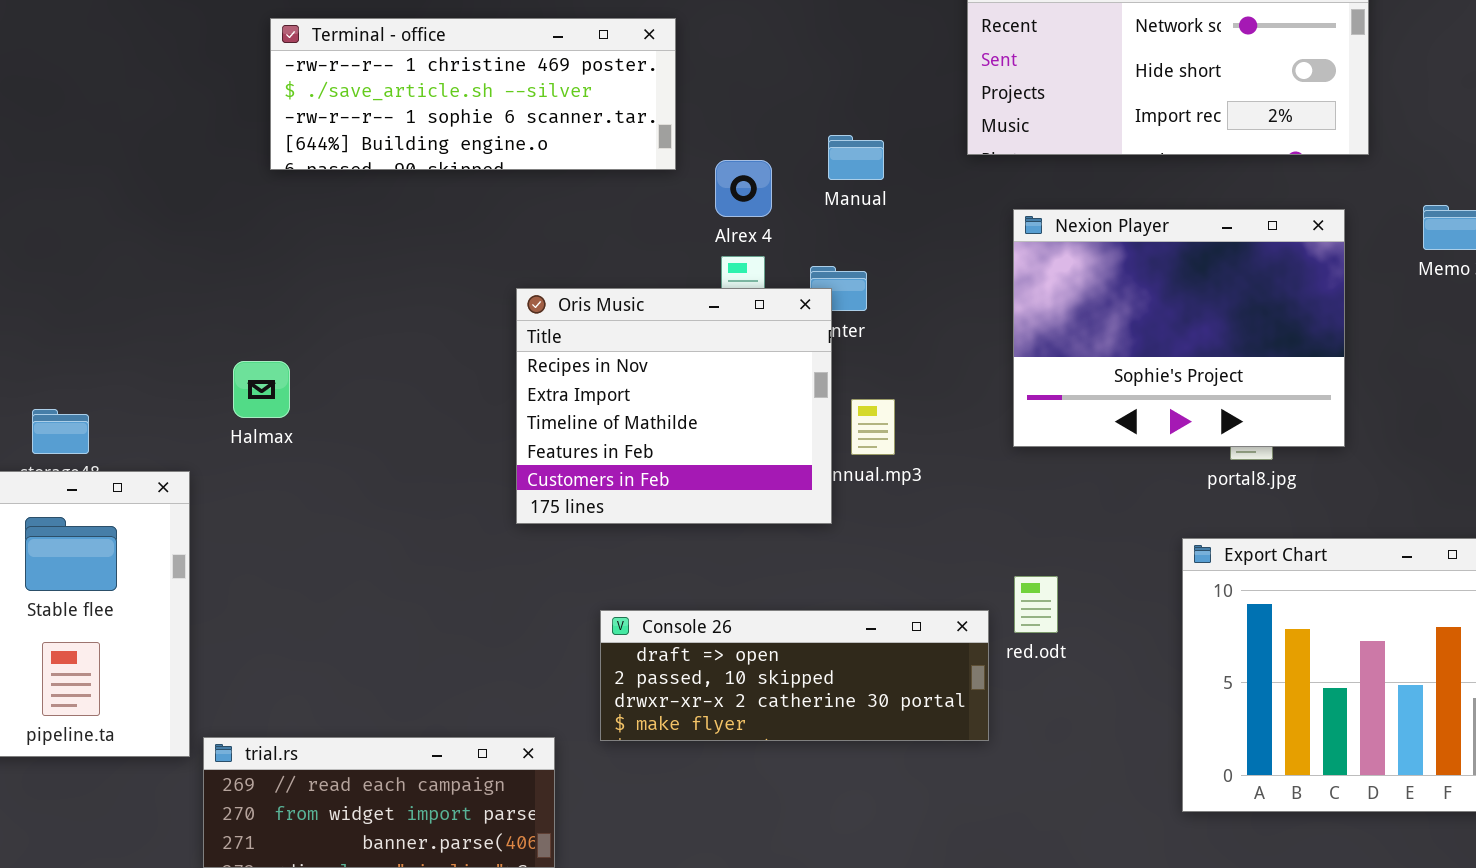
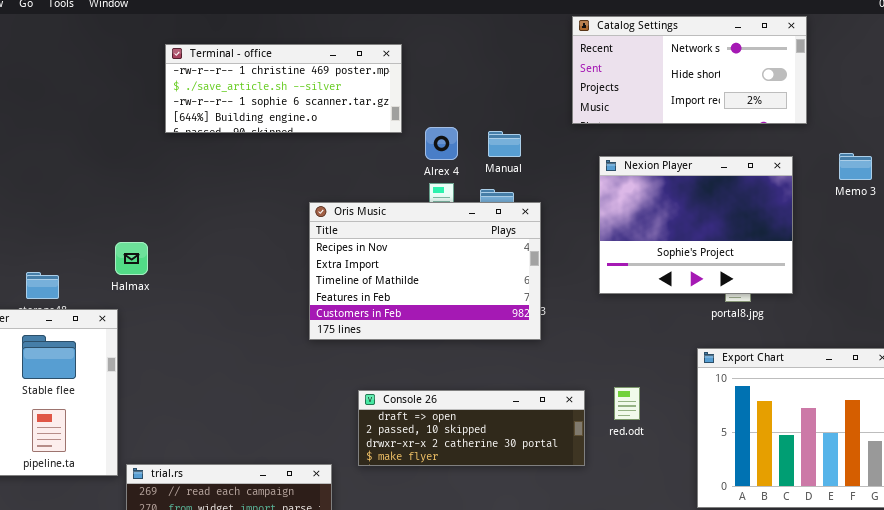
Manual: [828,135,884,180] -> [488,131,521,157], moved
Oris Music: [516,288,832,524] -> [309,202,541,340], resized
Halmax: [233,361,290,418] -> [115,242,148,275], moved
red.odt: [1014,576,1058,633] -> [614,387,640,420], moved

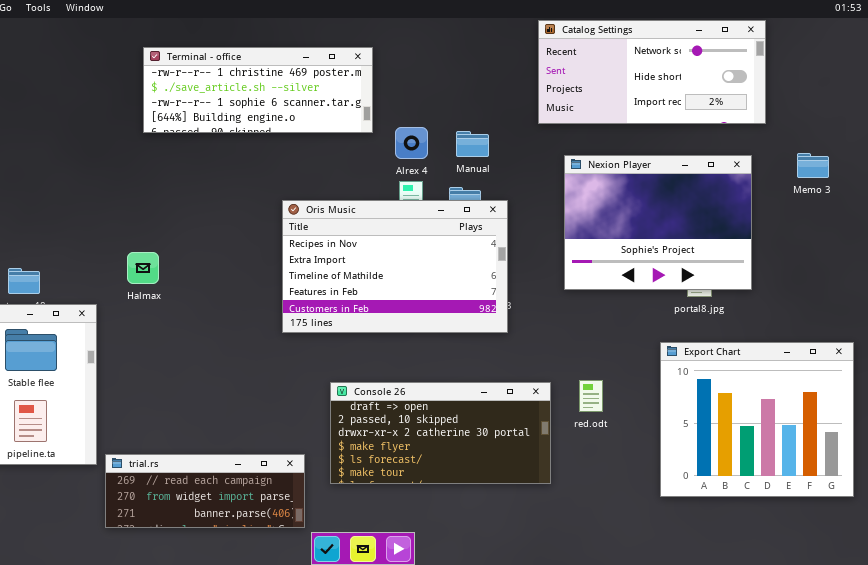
Halmax: [115,242,148,275] -> [127,252,159,284], moved
Console 26: [358,390,585,466] -> [330,382,551,484], resized

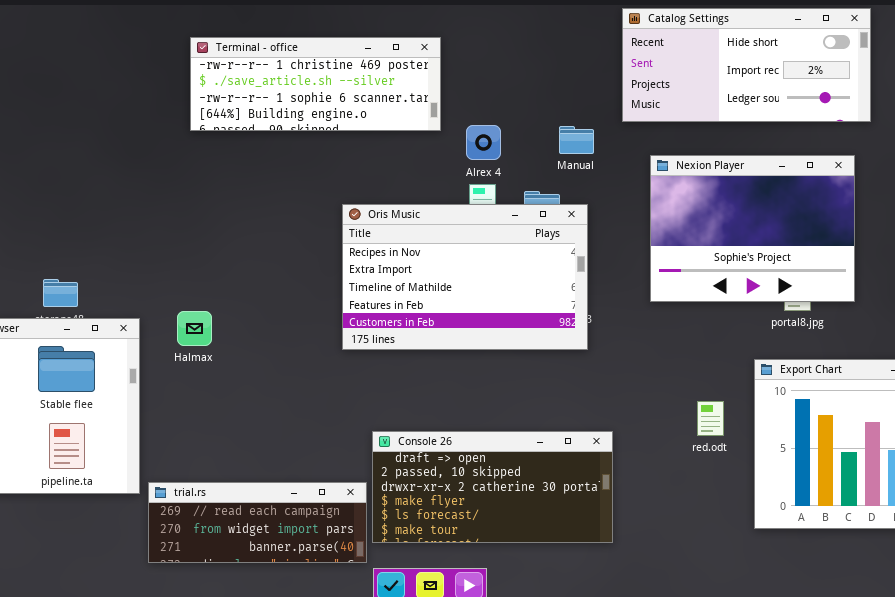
Catalog Settings: [538,20,766,124] -> [622,8,871,122], scrolled down 1 row
Manual: [456,131,489,157] -> [559,126,594,154], moved
Halmax: [127,252,159,284] -> [177,311,212,346], moved
red.odt: [579,380,603,412] -> [697,401,724,436], moved
Console 26: [330,382,551,484] -> [372,431,613,543], moved

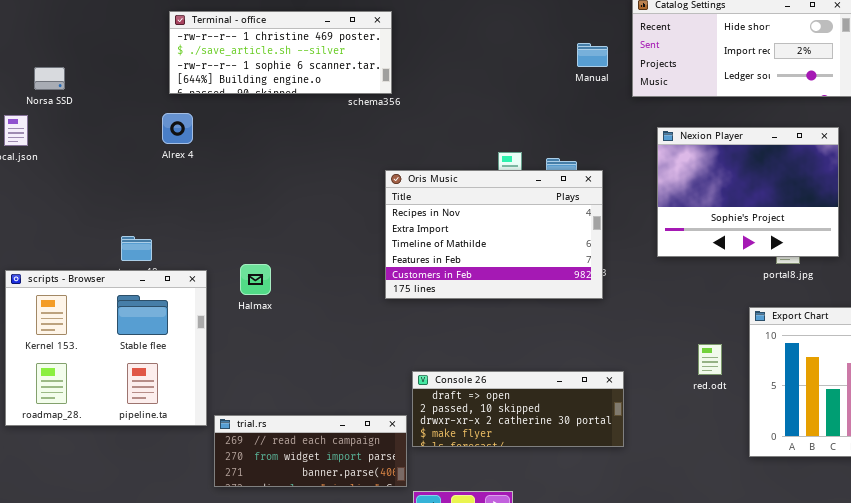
Terminal - office: [190,37,441,131] -> [169,11,392,94], moved
Alrex 4: [466,125,501,160] -> [162,113,193,144], moved
Manual: [559,126,594,154] -> [577,43,608,67], moved
Console 26: [372,431,613,543] -> [412,371,624,447], resized

